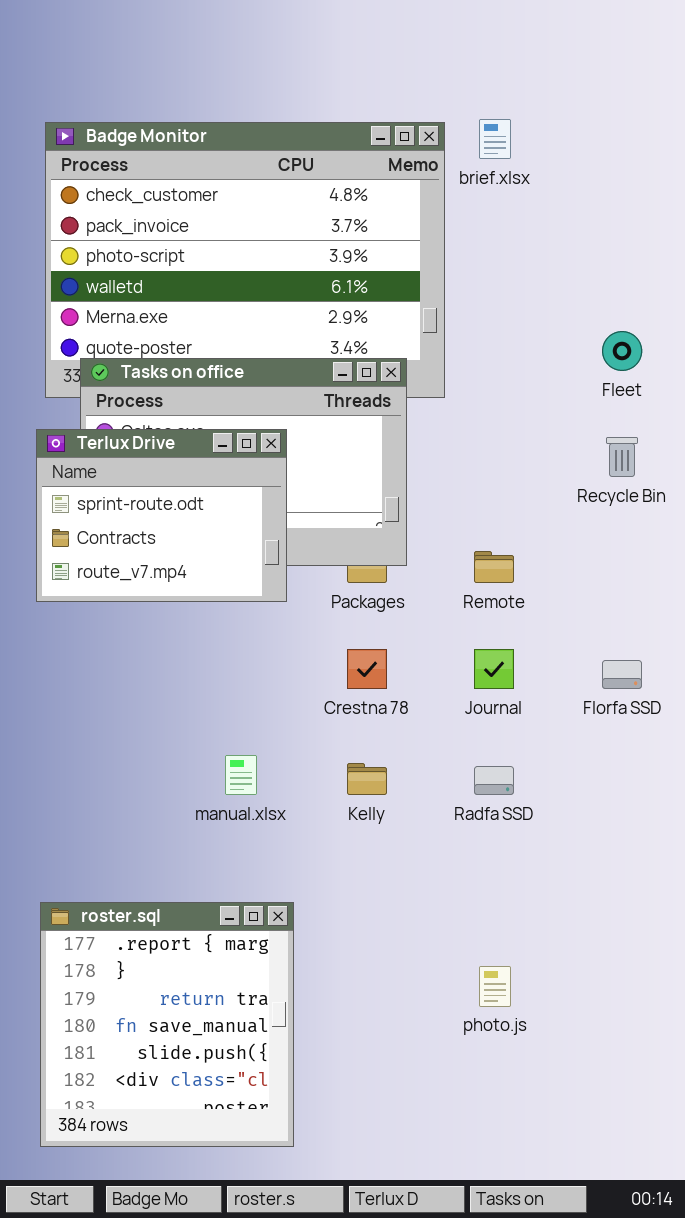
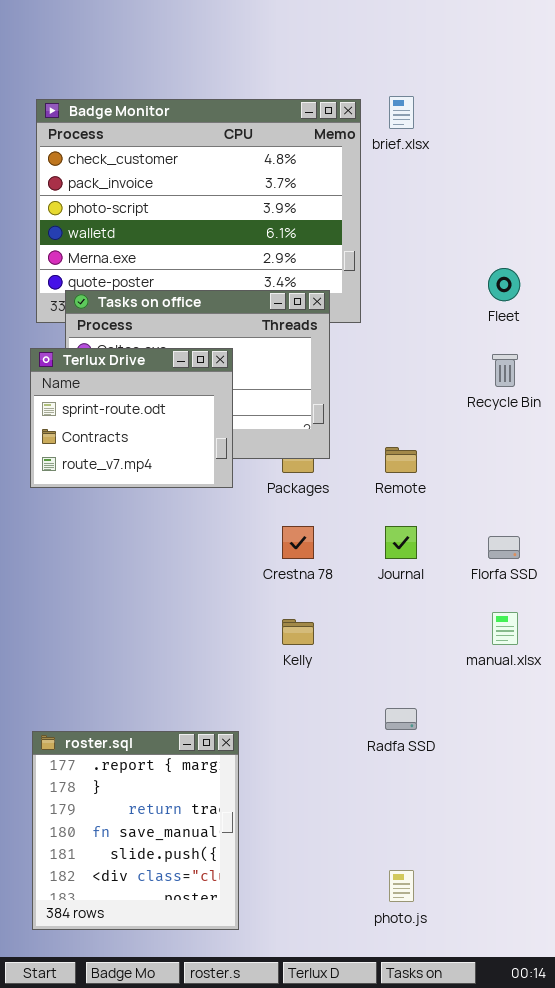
manual.xlsx: [225,755,257,795] -> [492,612,518,645], moved
Radfa SSD: [474,766,514,795] -> [385,708,417,730], moved
photo.js: [479,966,511,1007] -> [389,870,414,902], moved

